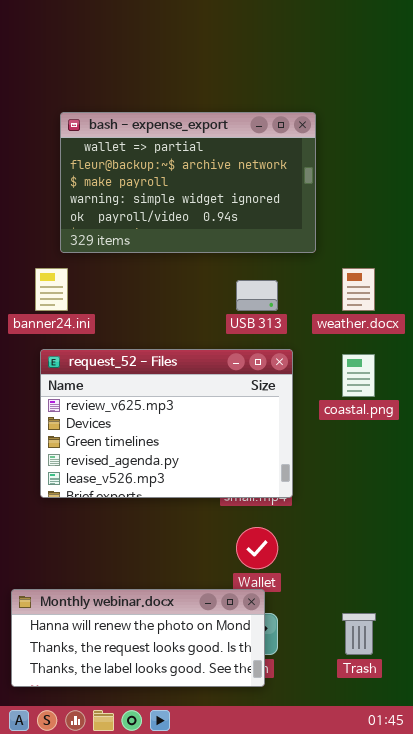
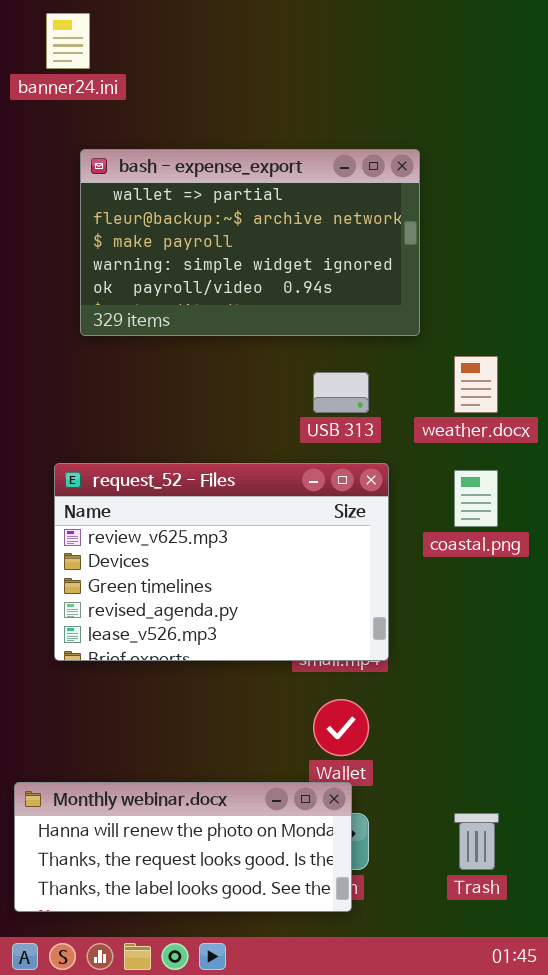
banner24.ini: [35,268,68,311] -> [46,13,90,69], moved

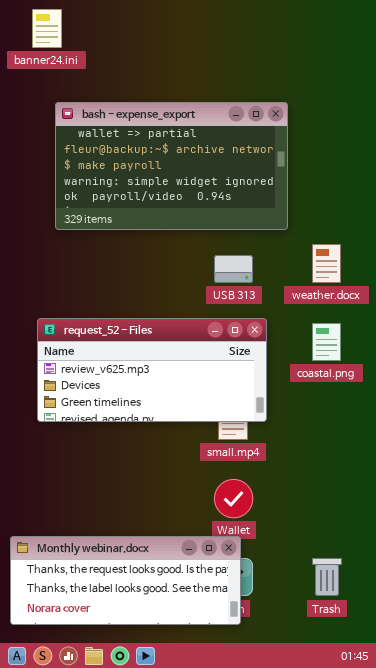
request_52 - Files: [54,463,389,661] -> [37,318,267,422], resized
Monthly webinar.docx: [14,782,352,912] -> [10,536,241,625], scrolled down 1 row

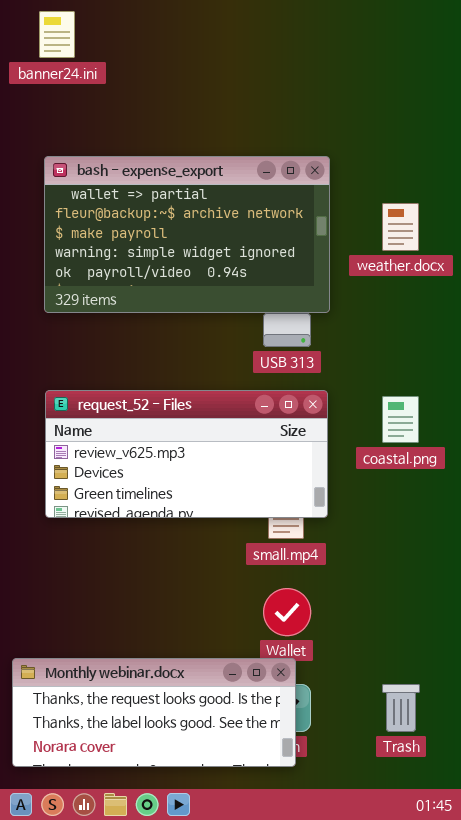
bash - expense_export: [55,102,288,230] -> [44,156,330,313], moved
weather.docx: [312,244,341,283] -> [382,203,419,251], moved

